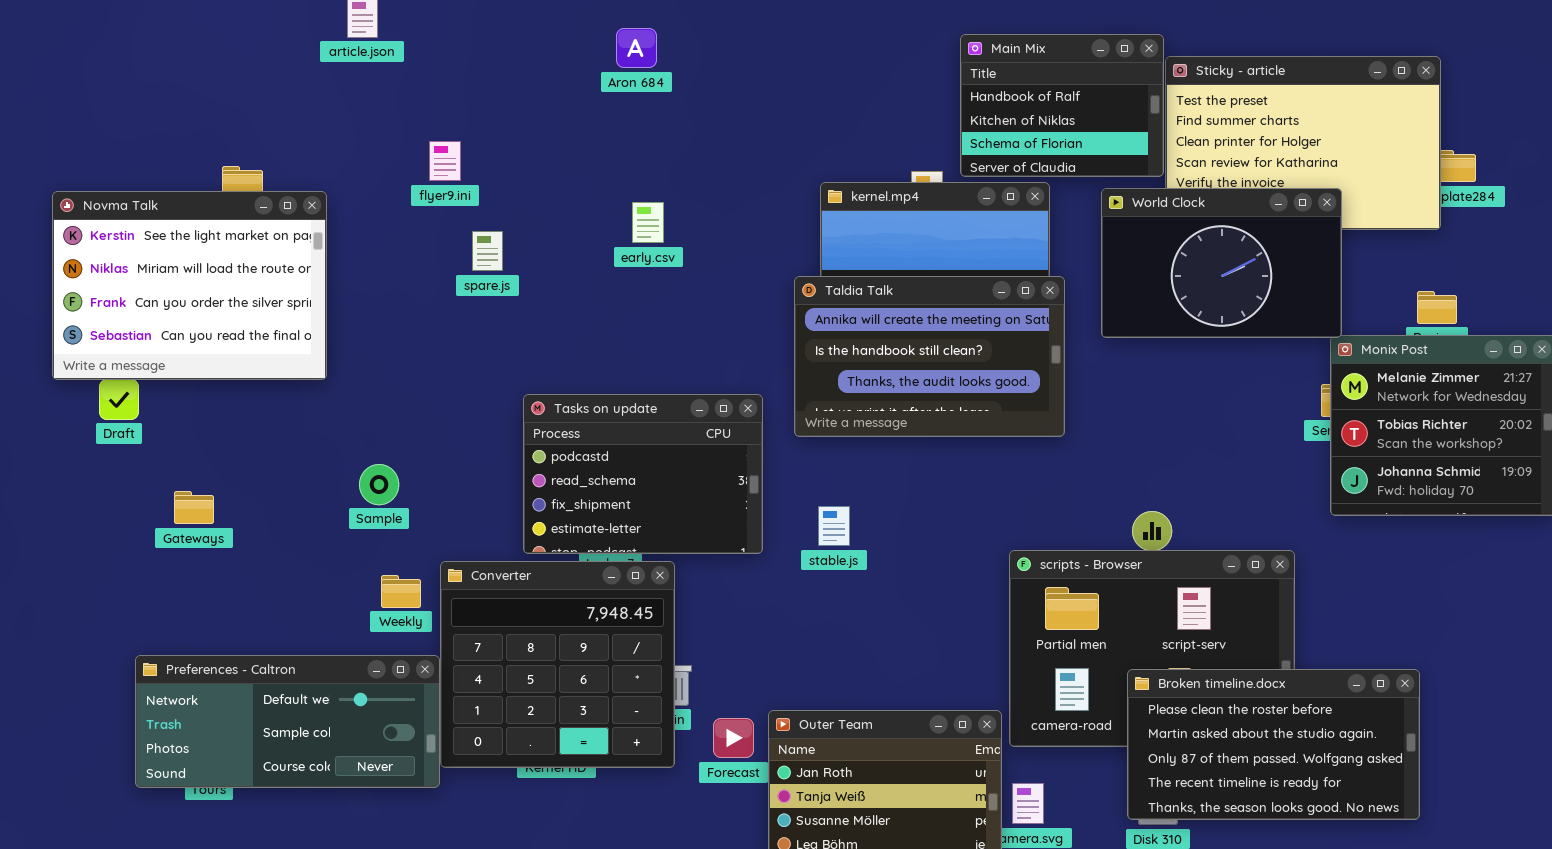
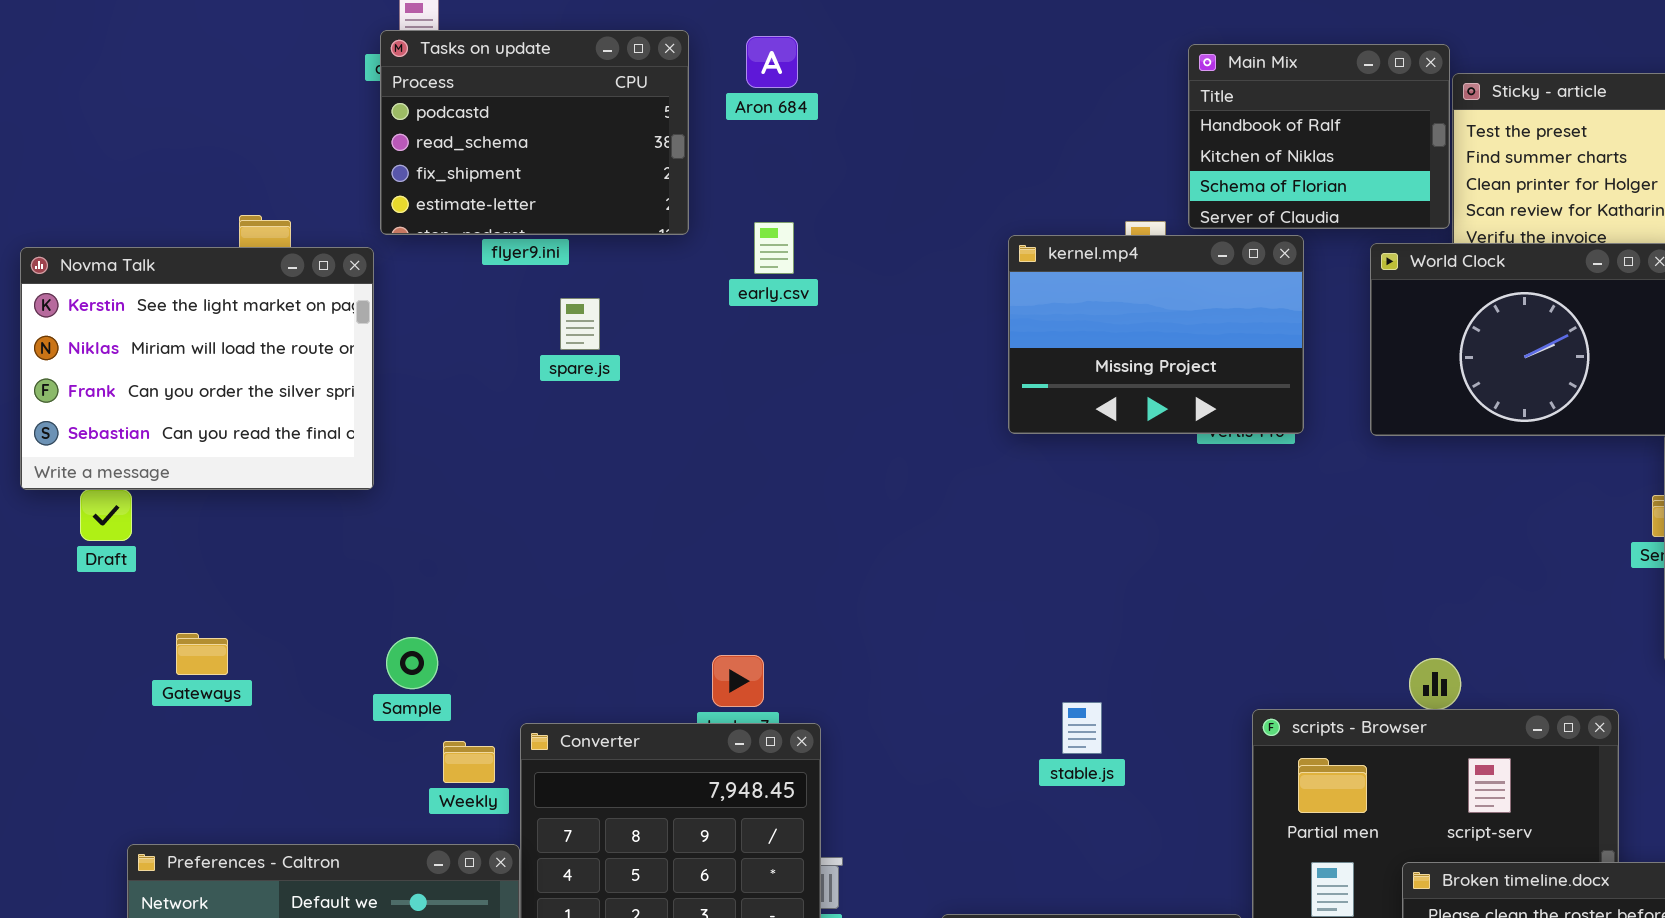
early.csv: [632,202,664,243] -> [754,222,794,274], moved
Taldia Talk: [794,276,1065,437] -> none, closed
Tasks on update: [523,394,763,554] -> [380,30,689,235], moved
Sample: [359,464,399,505] -> [386,637,438,689], moved
stable.js: [818,506,850,546] -> [1062,702,1102,754], moved

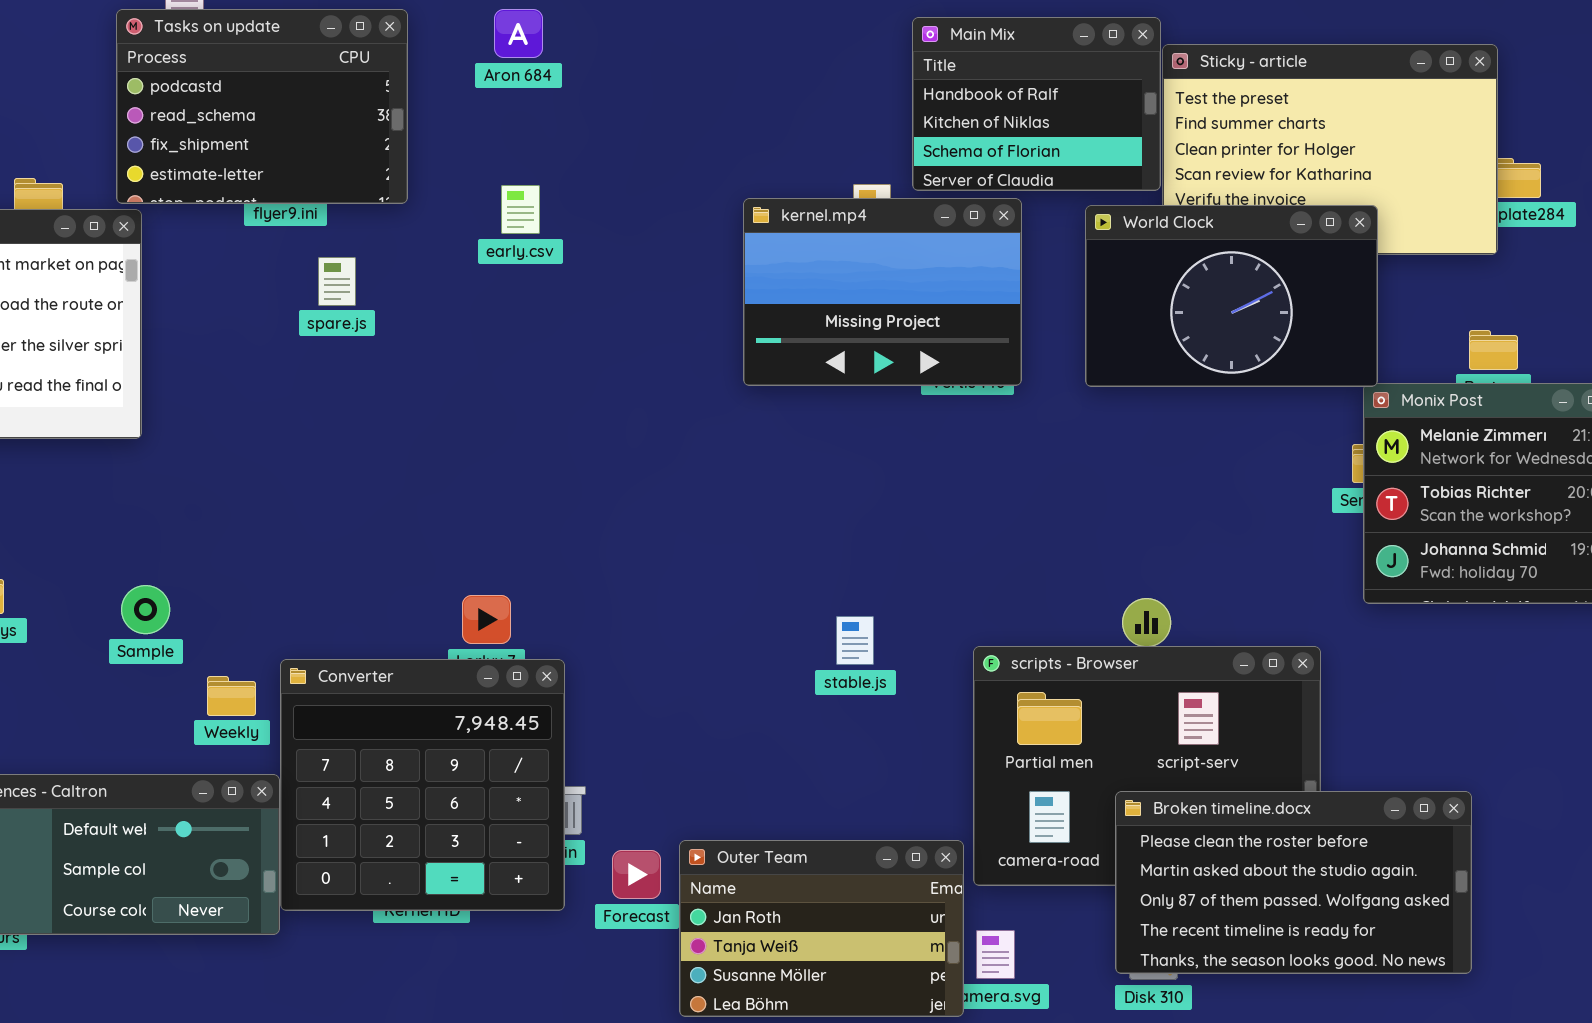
Tasks on update: [380,30,689,235] -> [116,9,408,204], moved
Sample: [386,637,438,689] -> [121,585,170,634], moved
stable.js: [1062,702,1102,754] -> [836,616,874,665], moved

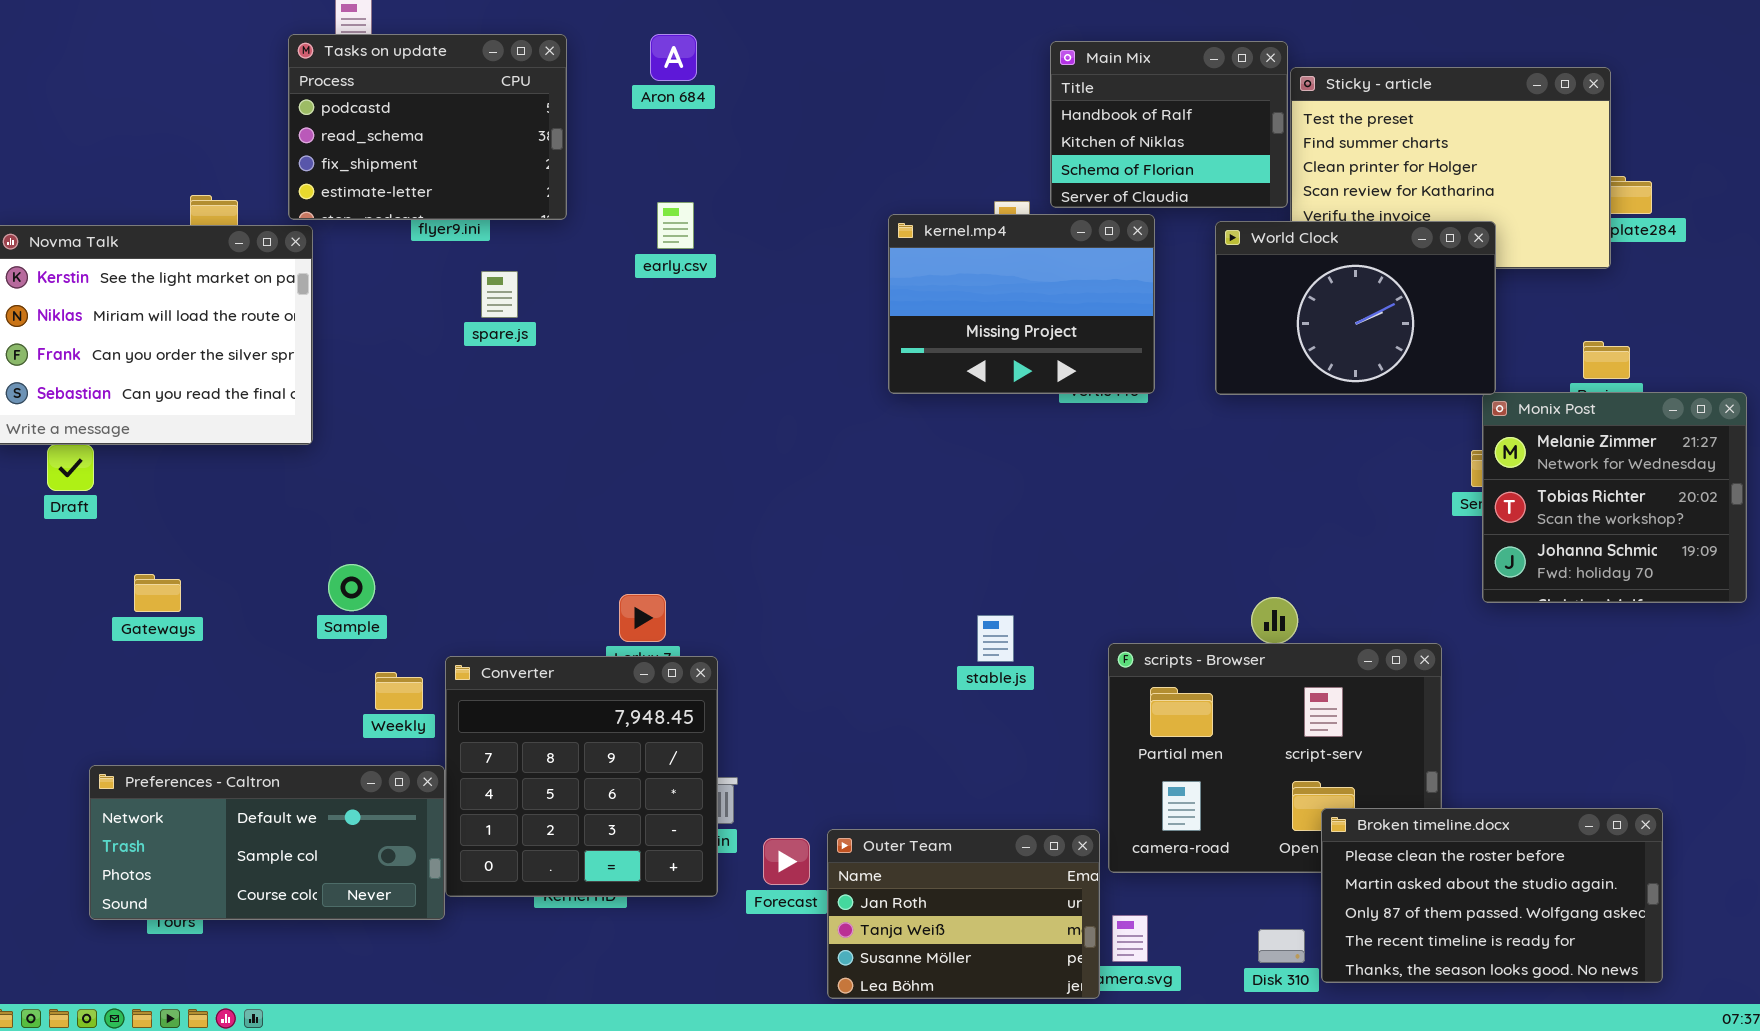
Sample: [121,585,170,634] -> [328,564,375,611], moved
Broken timeline.docx: [1115,791,1472,974] -> [1321,808,1663,983], moved

